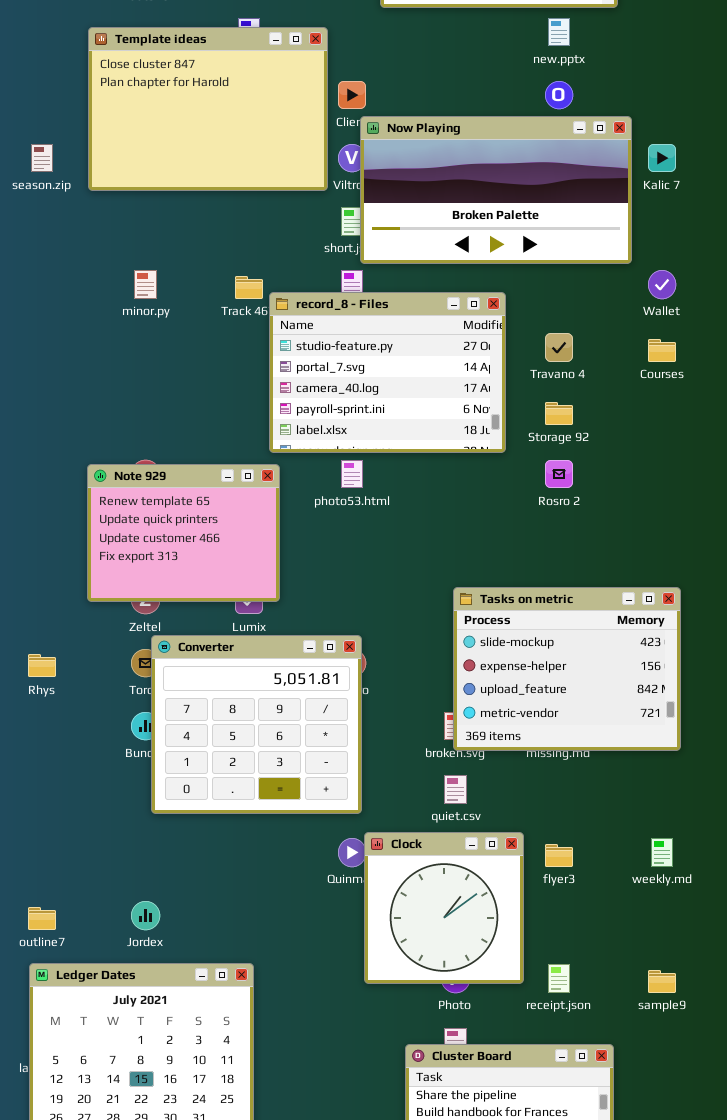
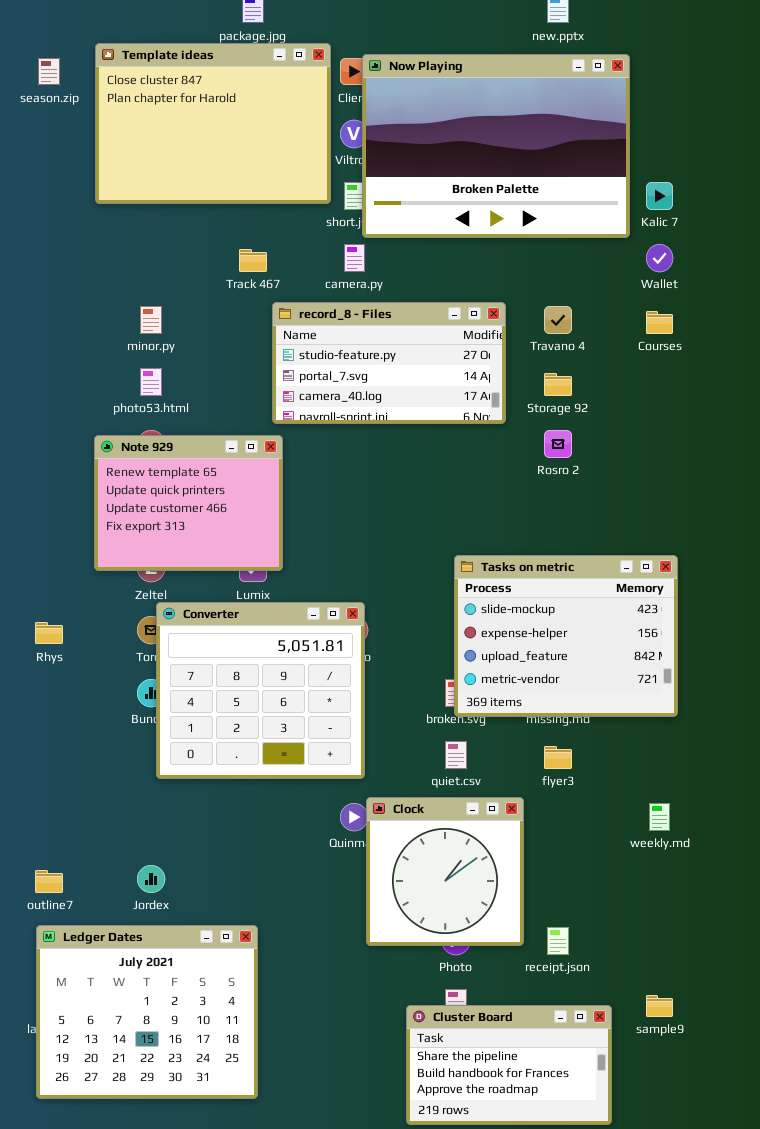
Template ideas: [88,27,328,191] -> [95,43,331,204], moved
Now Playing: [360,116,632,264] -> [362,54,630,238], resized
season.zip: [31,144,53,172] -> [38,58,60,85], moved
Kalic 7: [648,144,676,172] -> [646,182,673,210], moved
minor.py: [134,270,157,299] -> [140,306,162,334], moved
record_8 - Files: [269,292,506,453] -> [272,302,506,424], resized
photo53.html: [341,460,363,488] -> [140,368,162,396], moved
flyer3: [545,844,573,867] -> [544,746,572,769], moved
sample9: [648,970,676,993] -> [646,995,673,1017], moved

